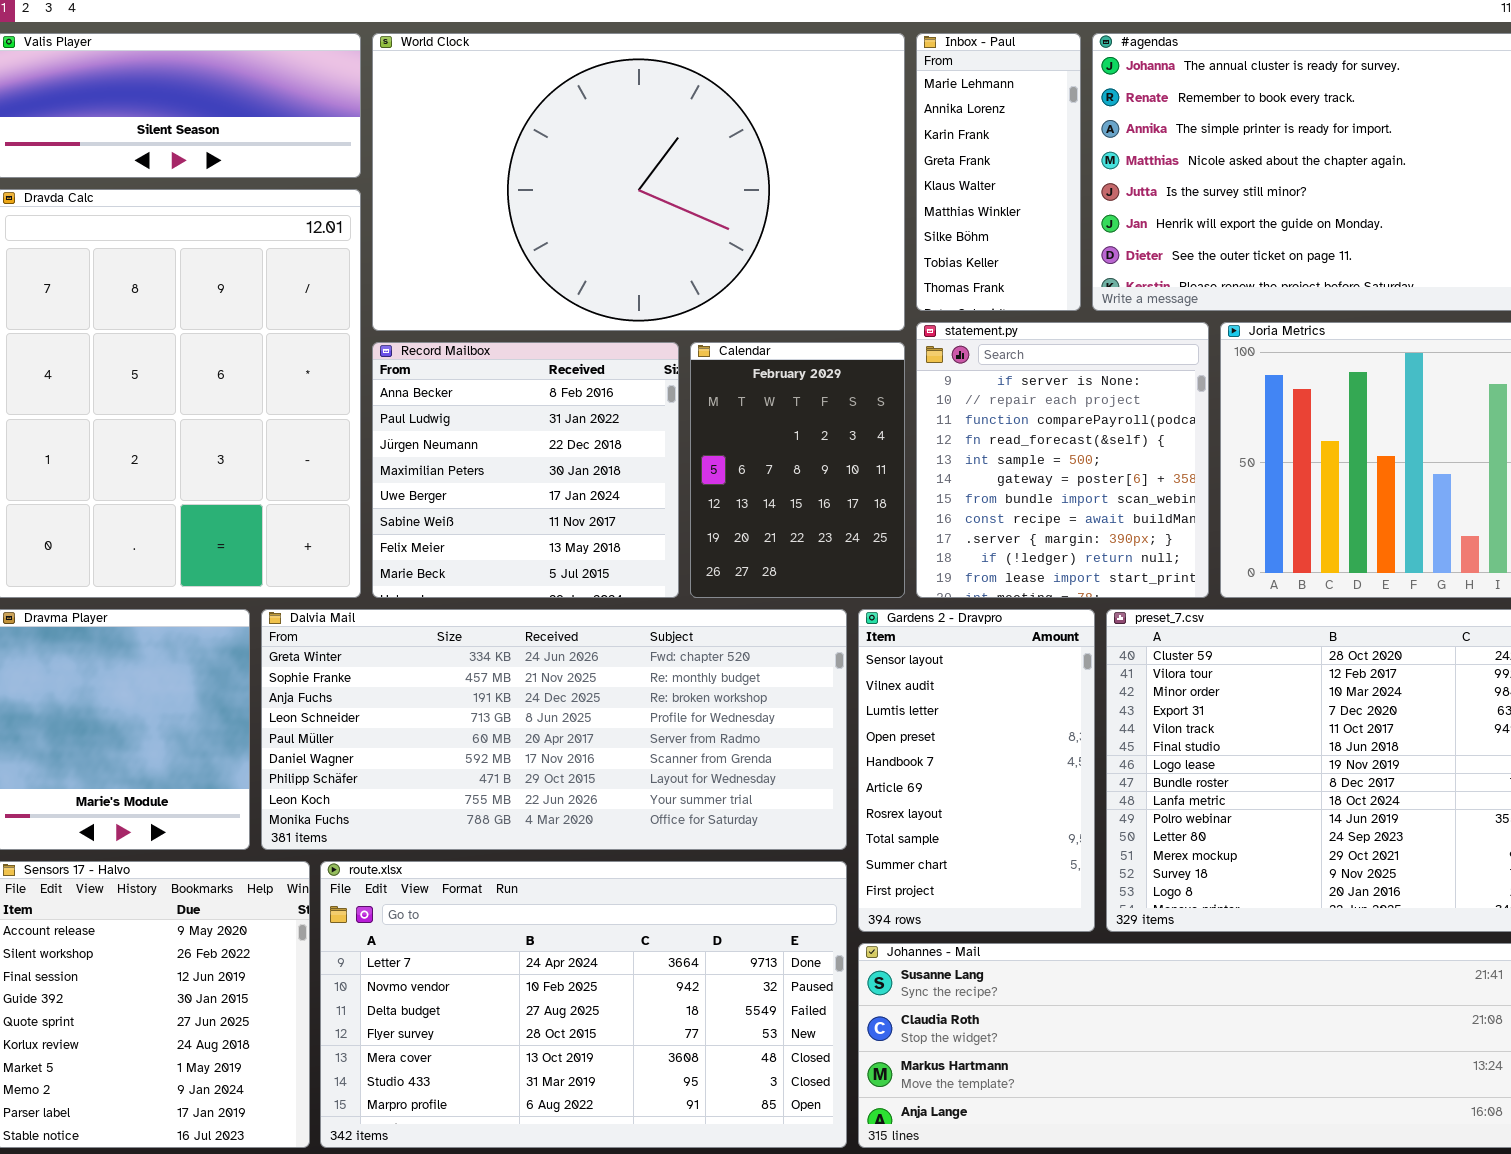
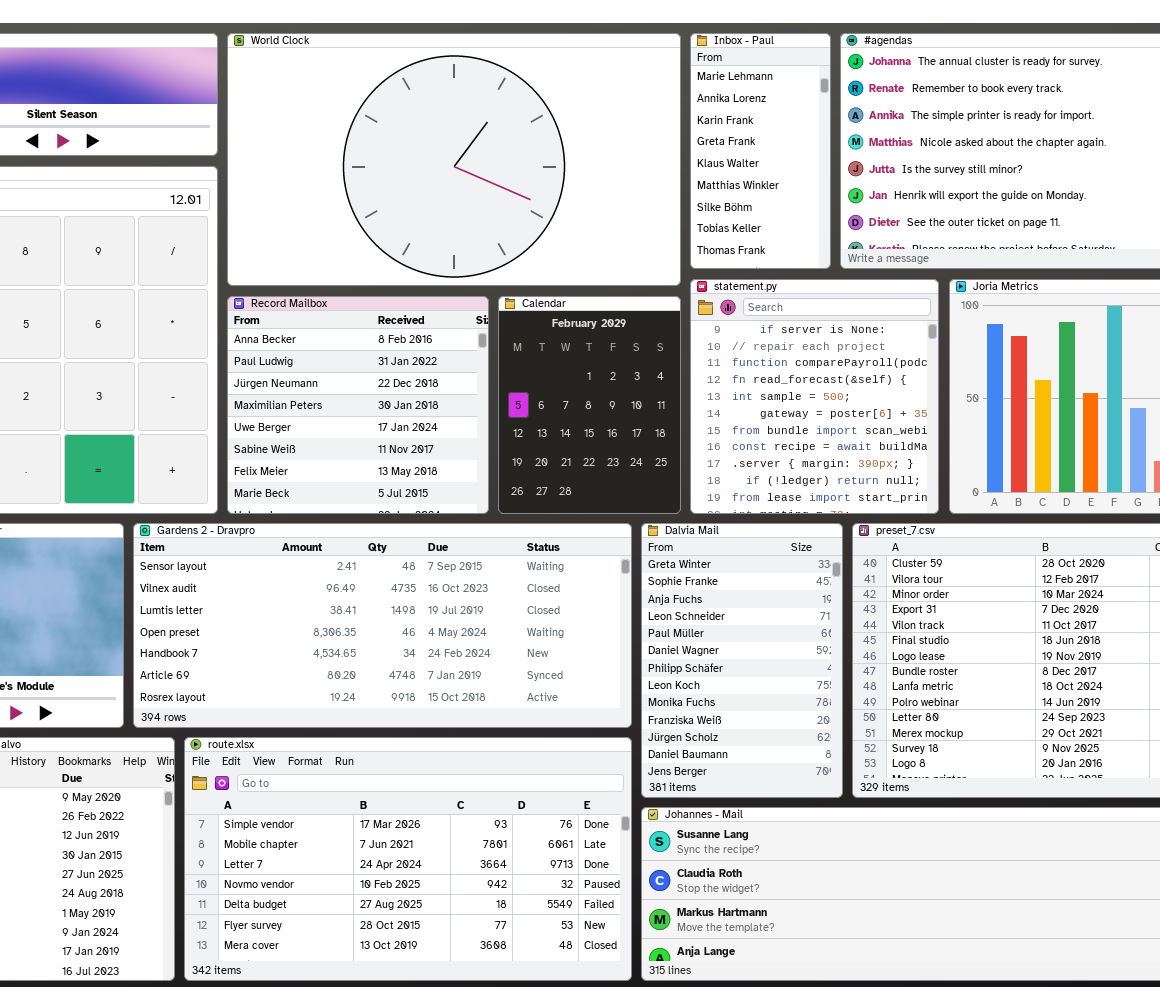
Dalvia Mail: [261,609,847,850] -> [641,523,843,798], moved, resized
Gardens 2 - Dravpro: [858,609,1095,932] -> [133,523,632,728], moved, resized
route.xlsx: [320,861,847,1148] -> [184,737,632,981], scrolled up 2 rows

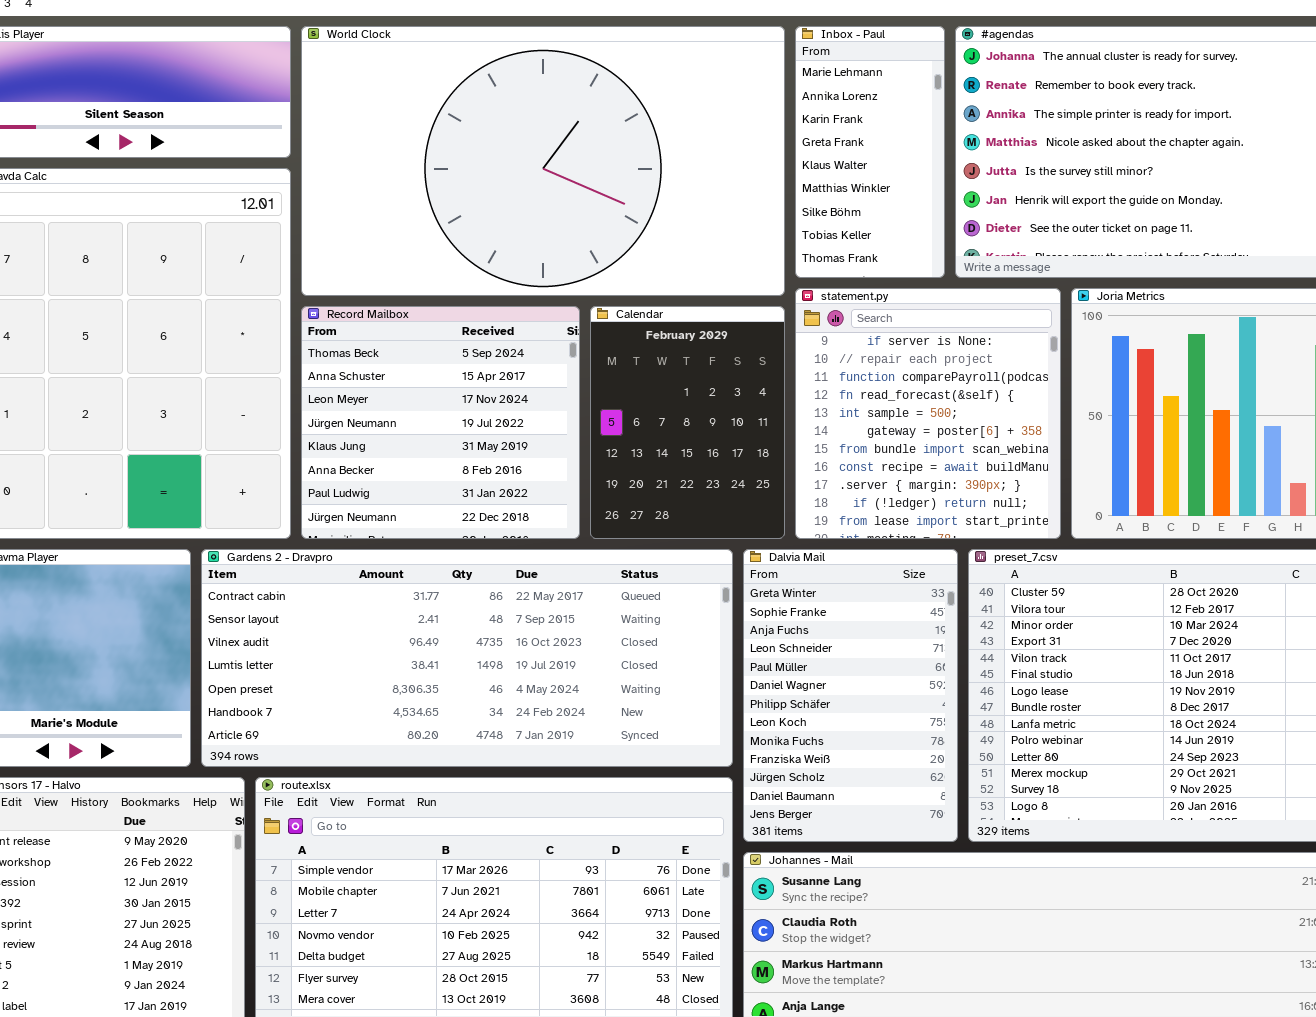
Record Mailbox: [227,296,489,514] -> [301,306,580,539], scrolled up 5 rows
Gardens 2 - Dravpro: [133,523,632,728] -> [201,549,733,767], scrolled up 1 row

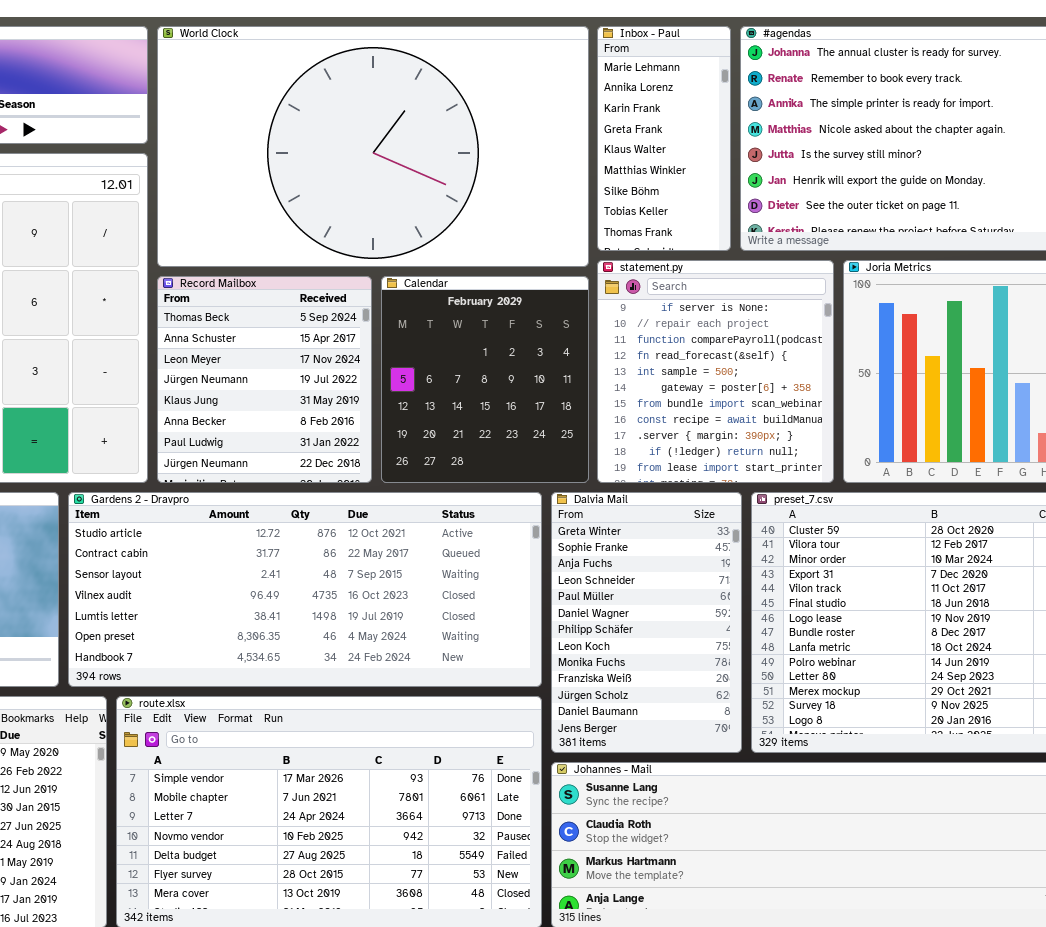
Record Mailbox: [301,306,580,539] -> [157,276,372,483], resized
Calendar: [590,306,785,539] -> [381,276,589,483], resized
Gardens 2 - Dravpro: [201,549,733,767] -> [68,492,542,687], scrolled up 1 row

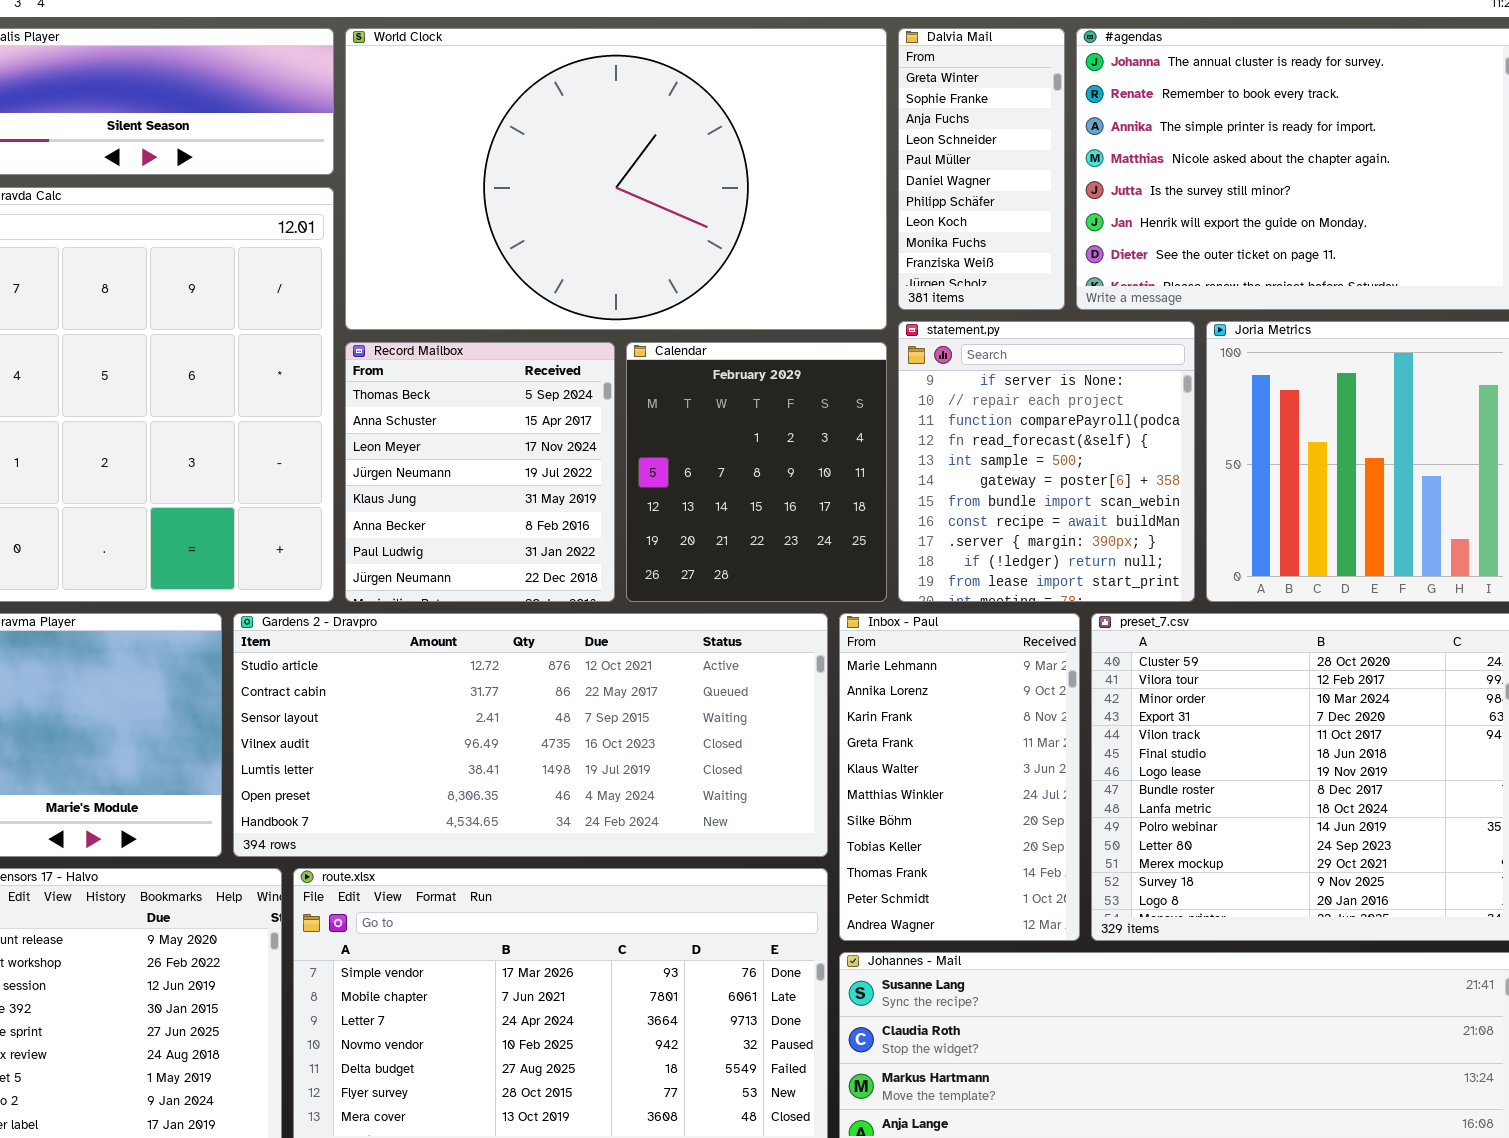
Inbox - Paul: [597,26,731,251] -> [839,613,1080,941], moved, resized
Dalvia Mail: [551,492,742,753] -> [898,28,1065,310], moved, resized

